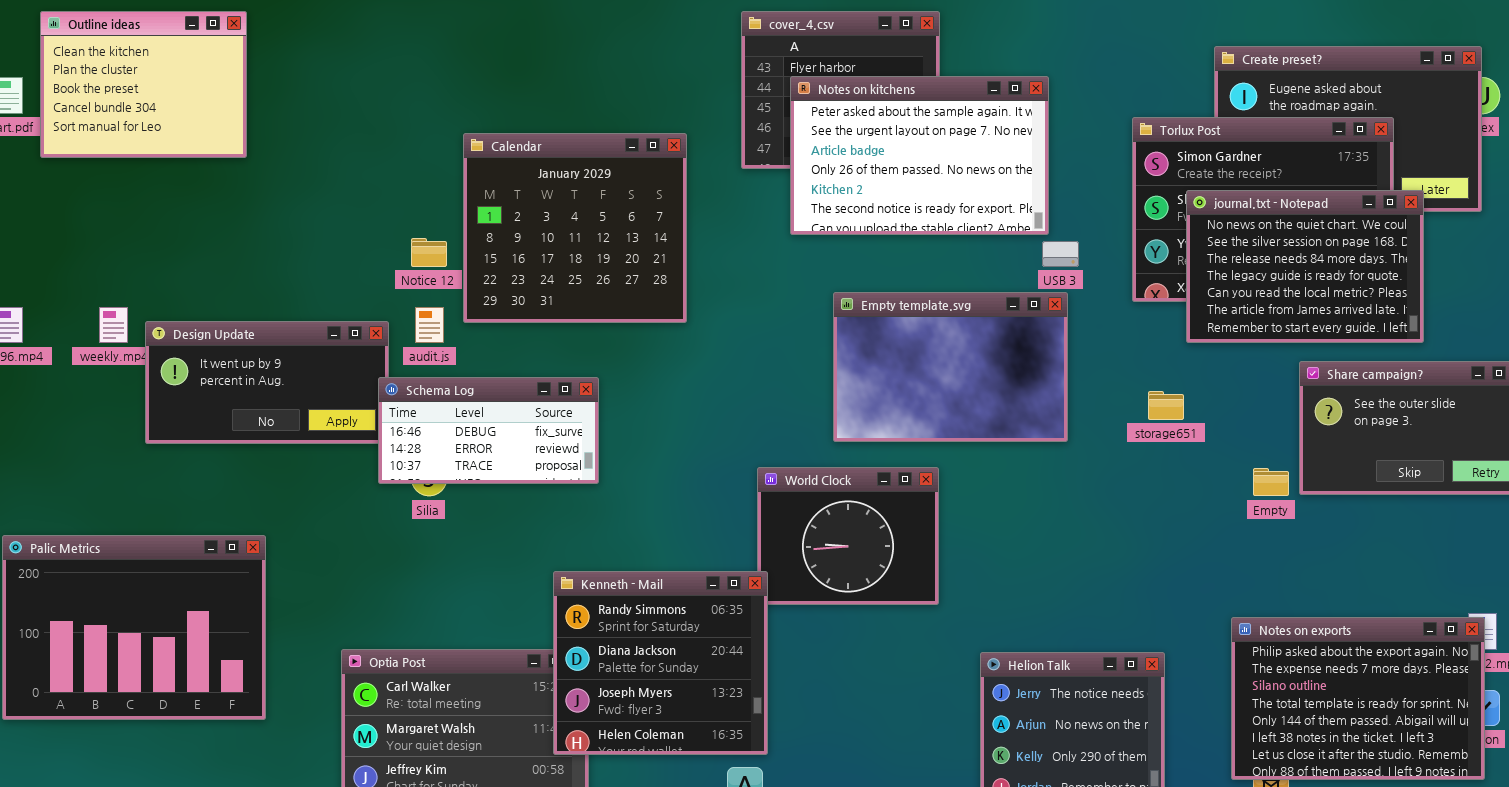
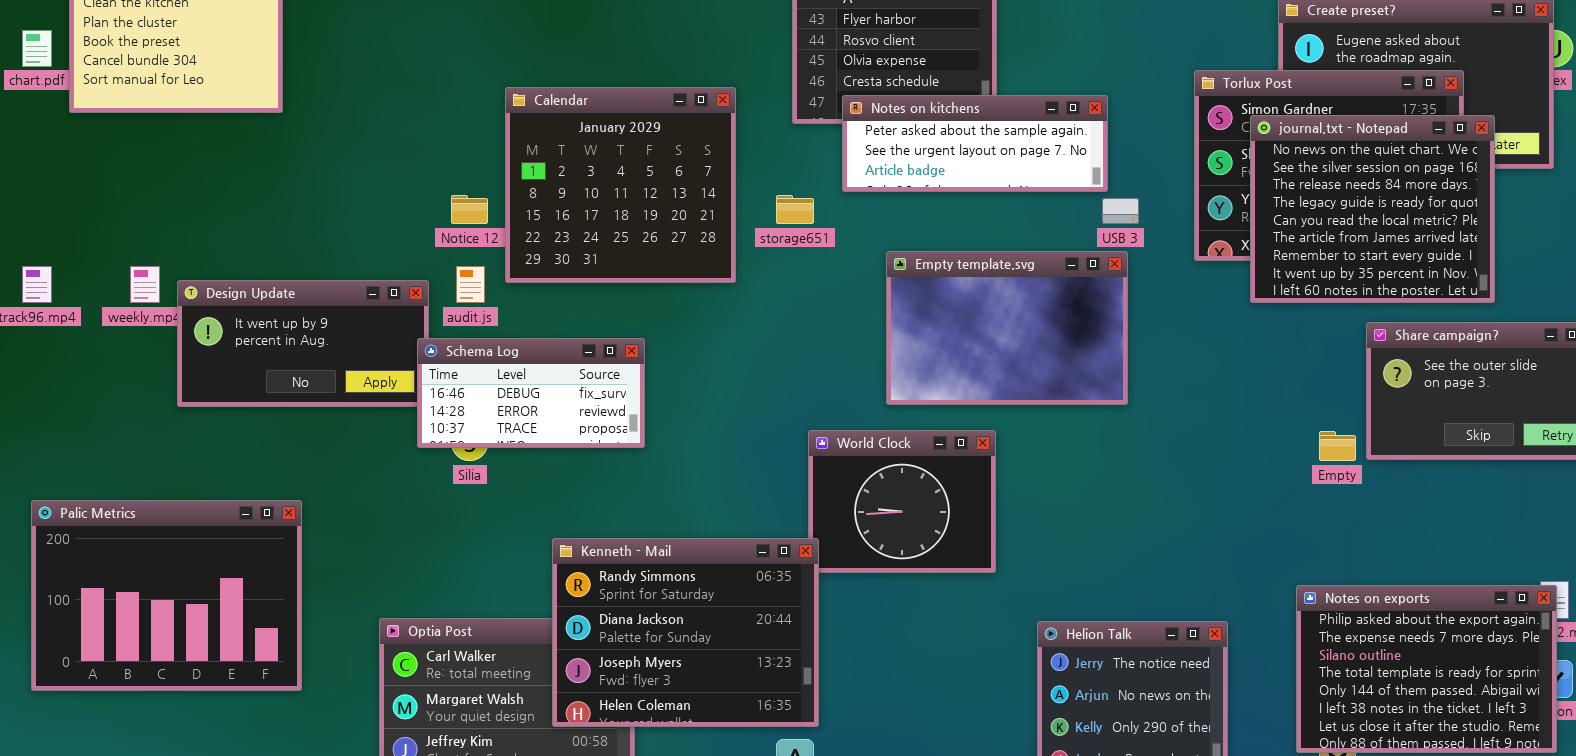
Notes on kitchens: [790,76,1049,235] -> [842,95,1108,192], resized
journal.txt - Notepad: [1186,190,1424,343] -> [1250,115,1495,303], resized
storage651: [1148,391,1184,420] -> [776,195,814,224], moved
Kenneth - Mail: [553,571,768,755] -> [552,538,819,727], resized

